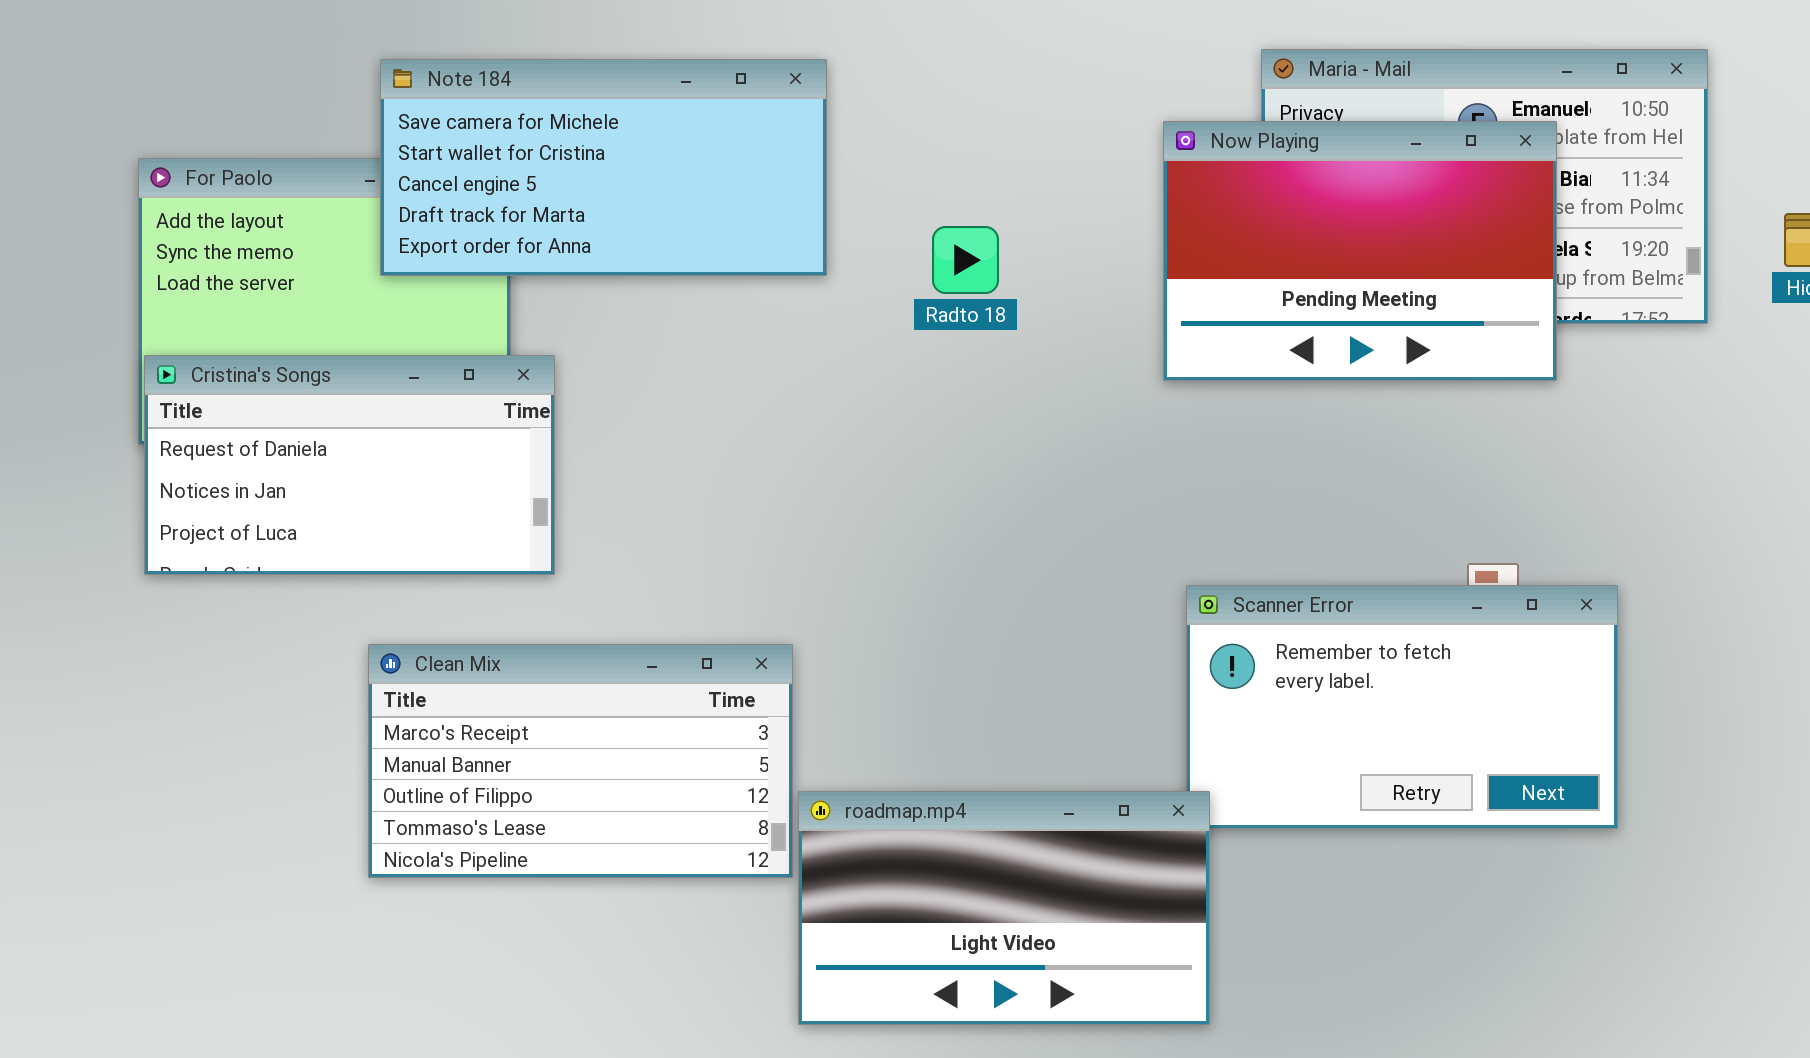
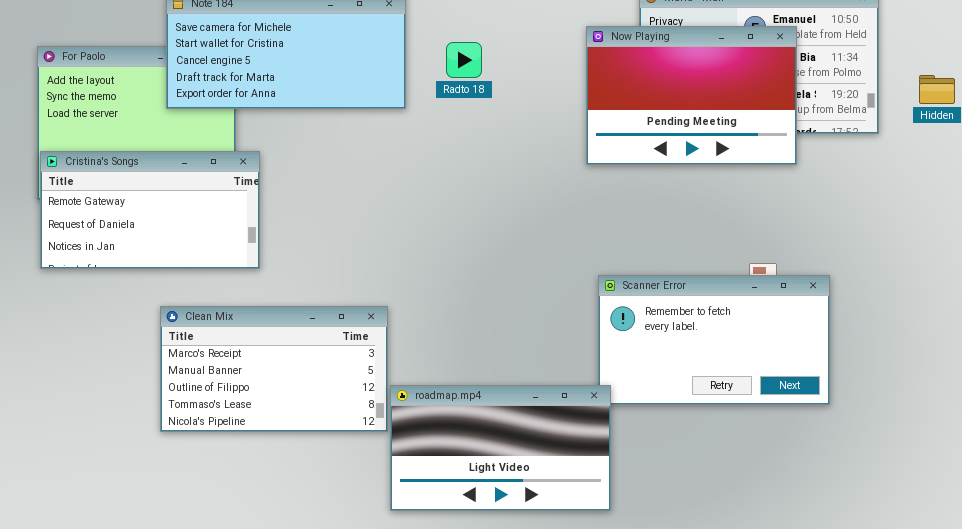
Radto 18: [932,226,999,294] -> [446,42,482,78], moved
Cristina's Songs: [144,355,555,575] -> [40,151,260,269], scrolled up 1 row

